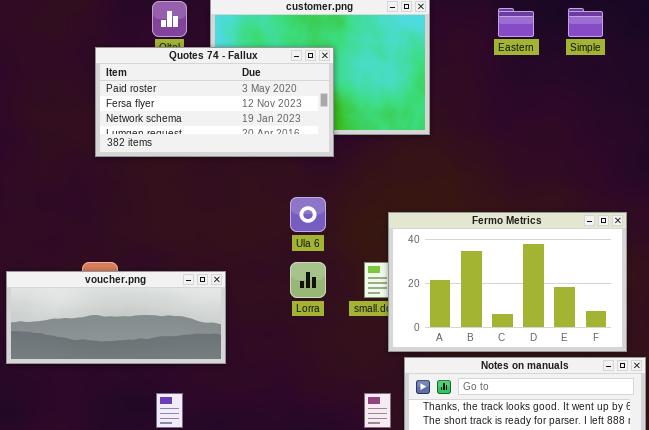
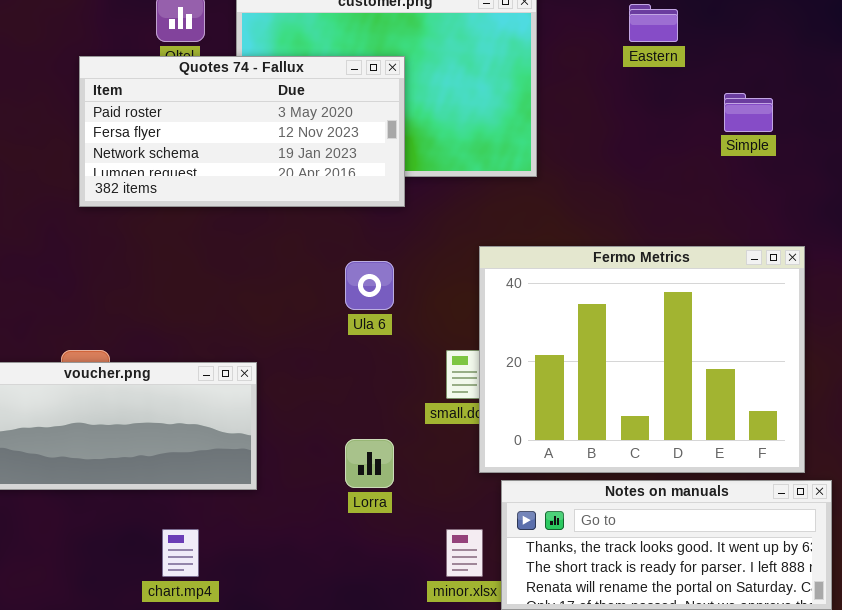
Simple: [568,8,603,37] -> [724,93,773,132], moved
Fermo Metrics: [388,212,627,352] -> [479,246,805,473], resized
Lorra: [290,262,326,298] -> [345,439,394,488], moved

